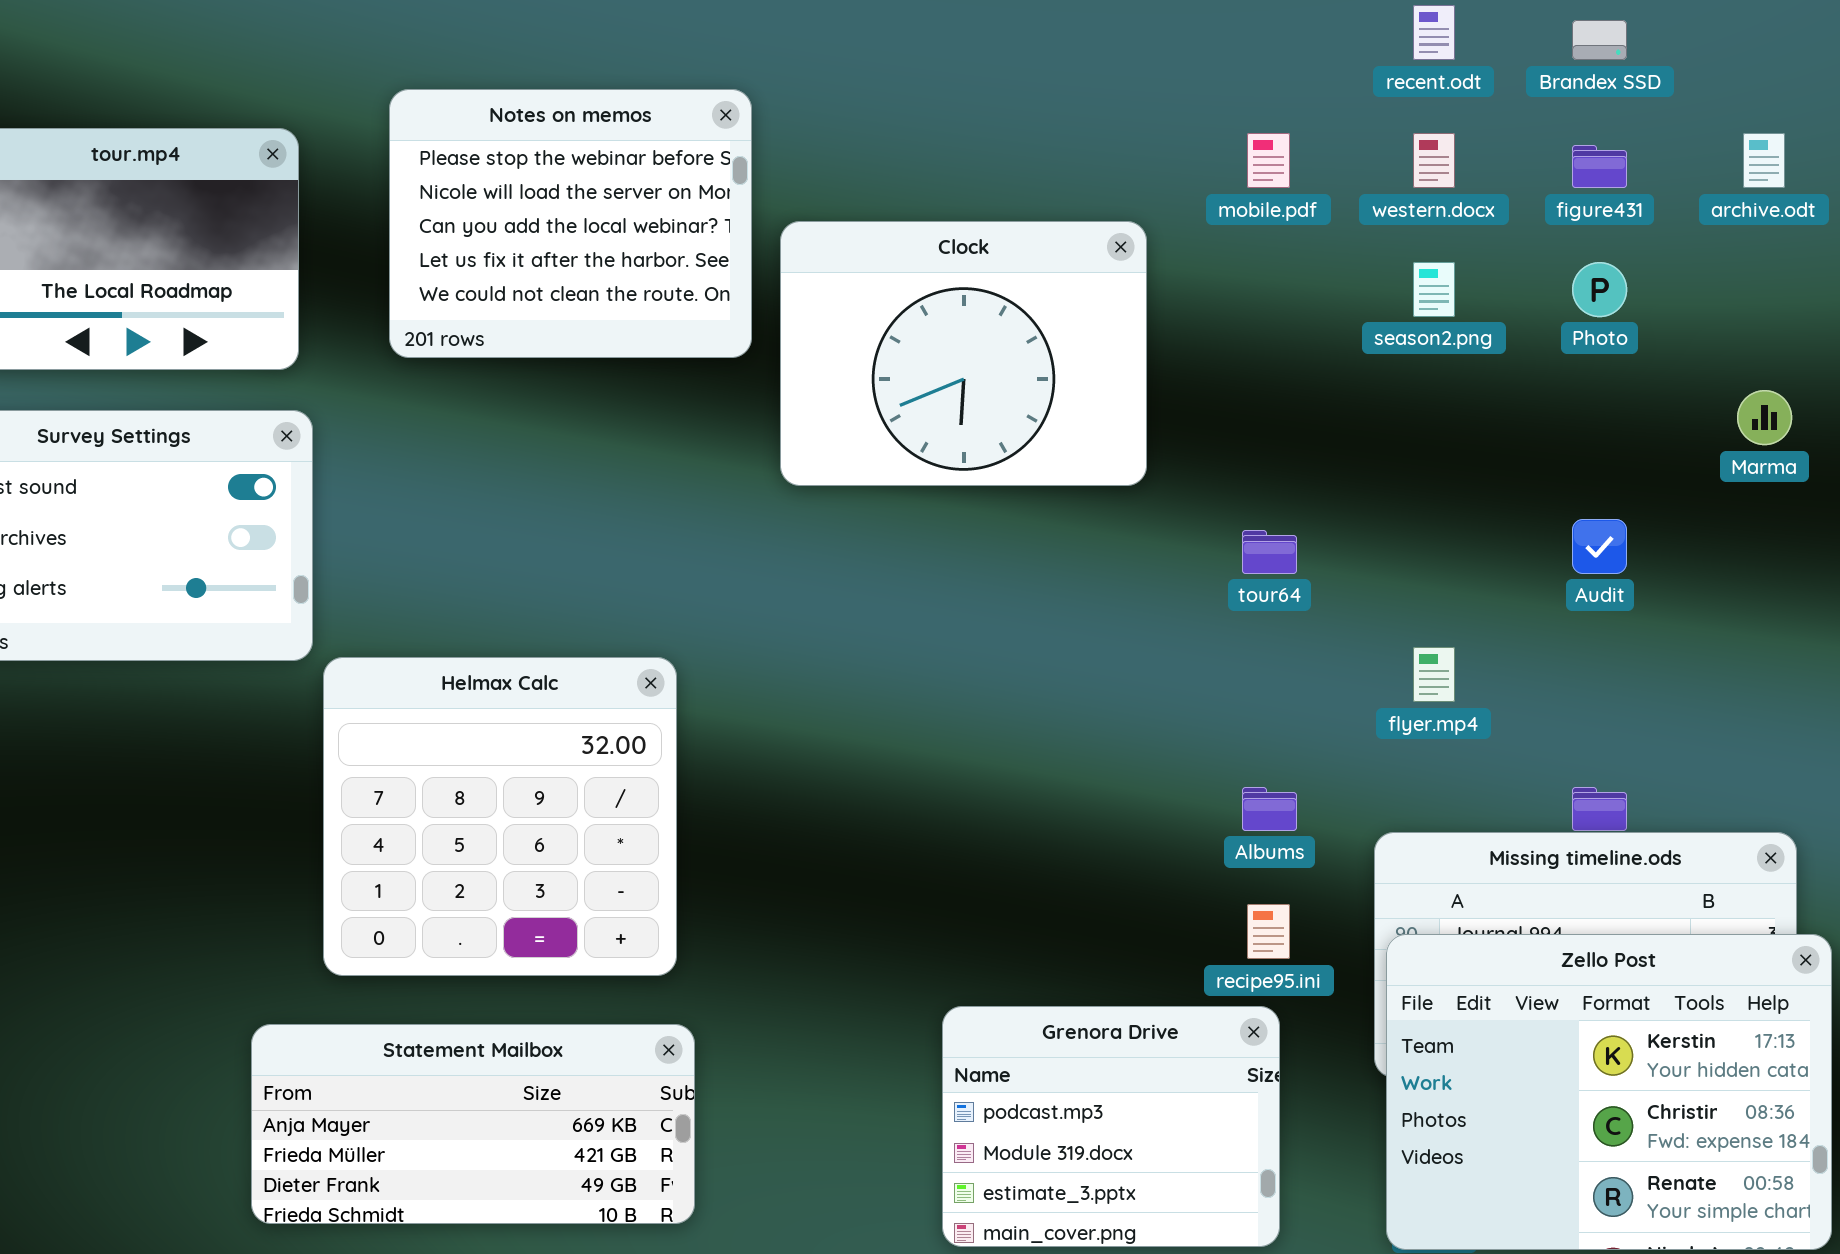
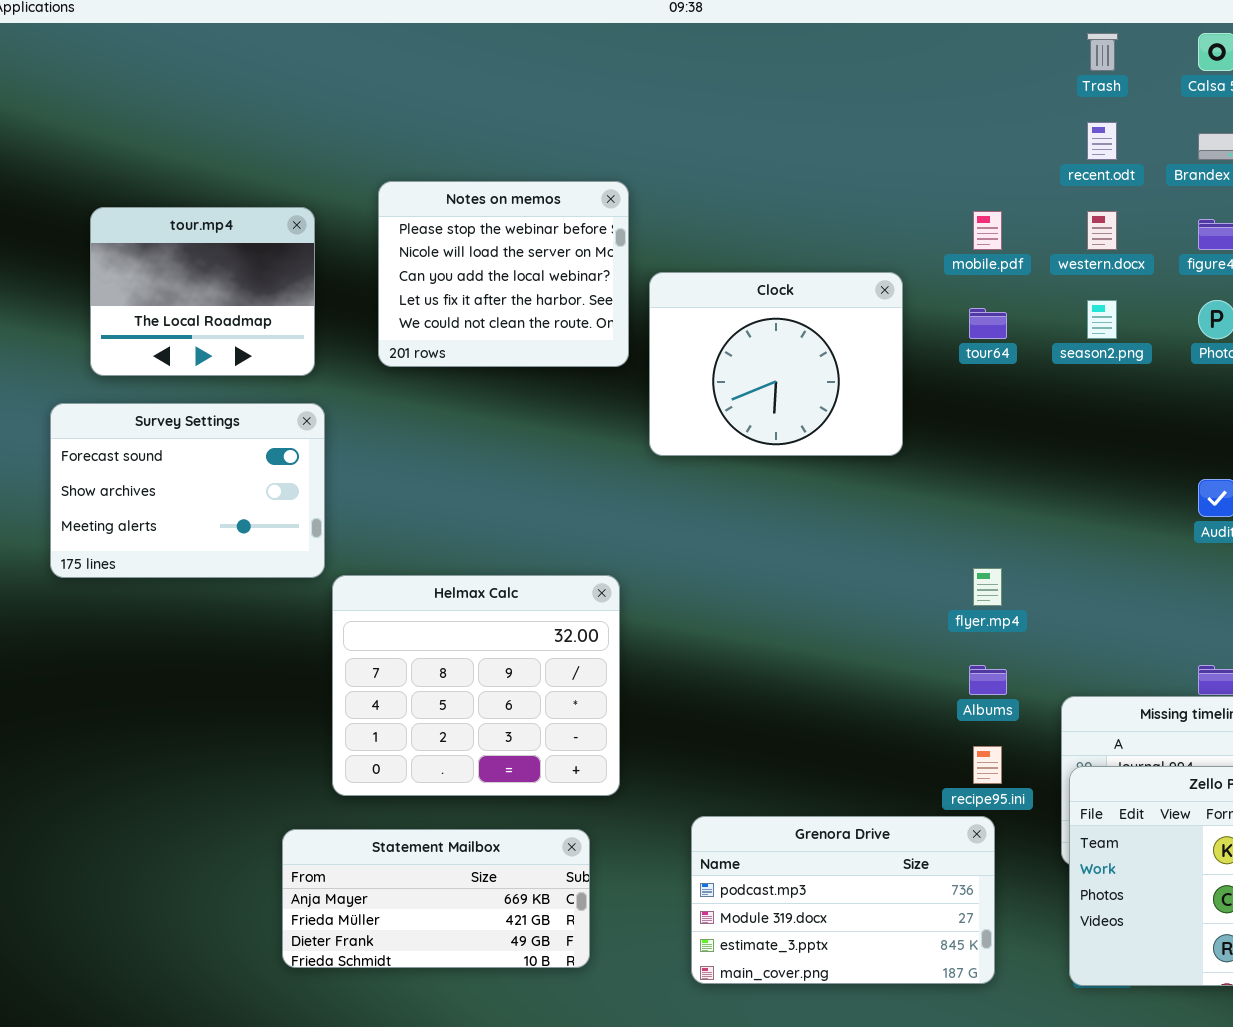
tour64: [1242,530,1297,574] -> [969,308,1007,339], moved
flyer.mp4: [1413,647,1455,702] -> [973,568,1002,606], moved
Helmax Calc: [323,657,677,976] -> [332,575,620,796], resized
Grenora Drive: [942,1006,1280,1247] -> [691,816,995,984], resized

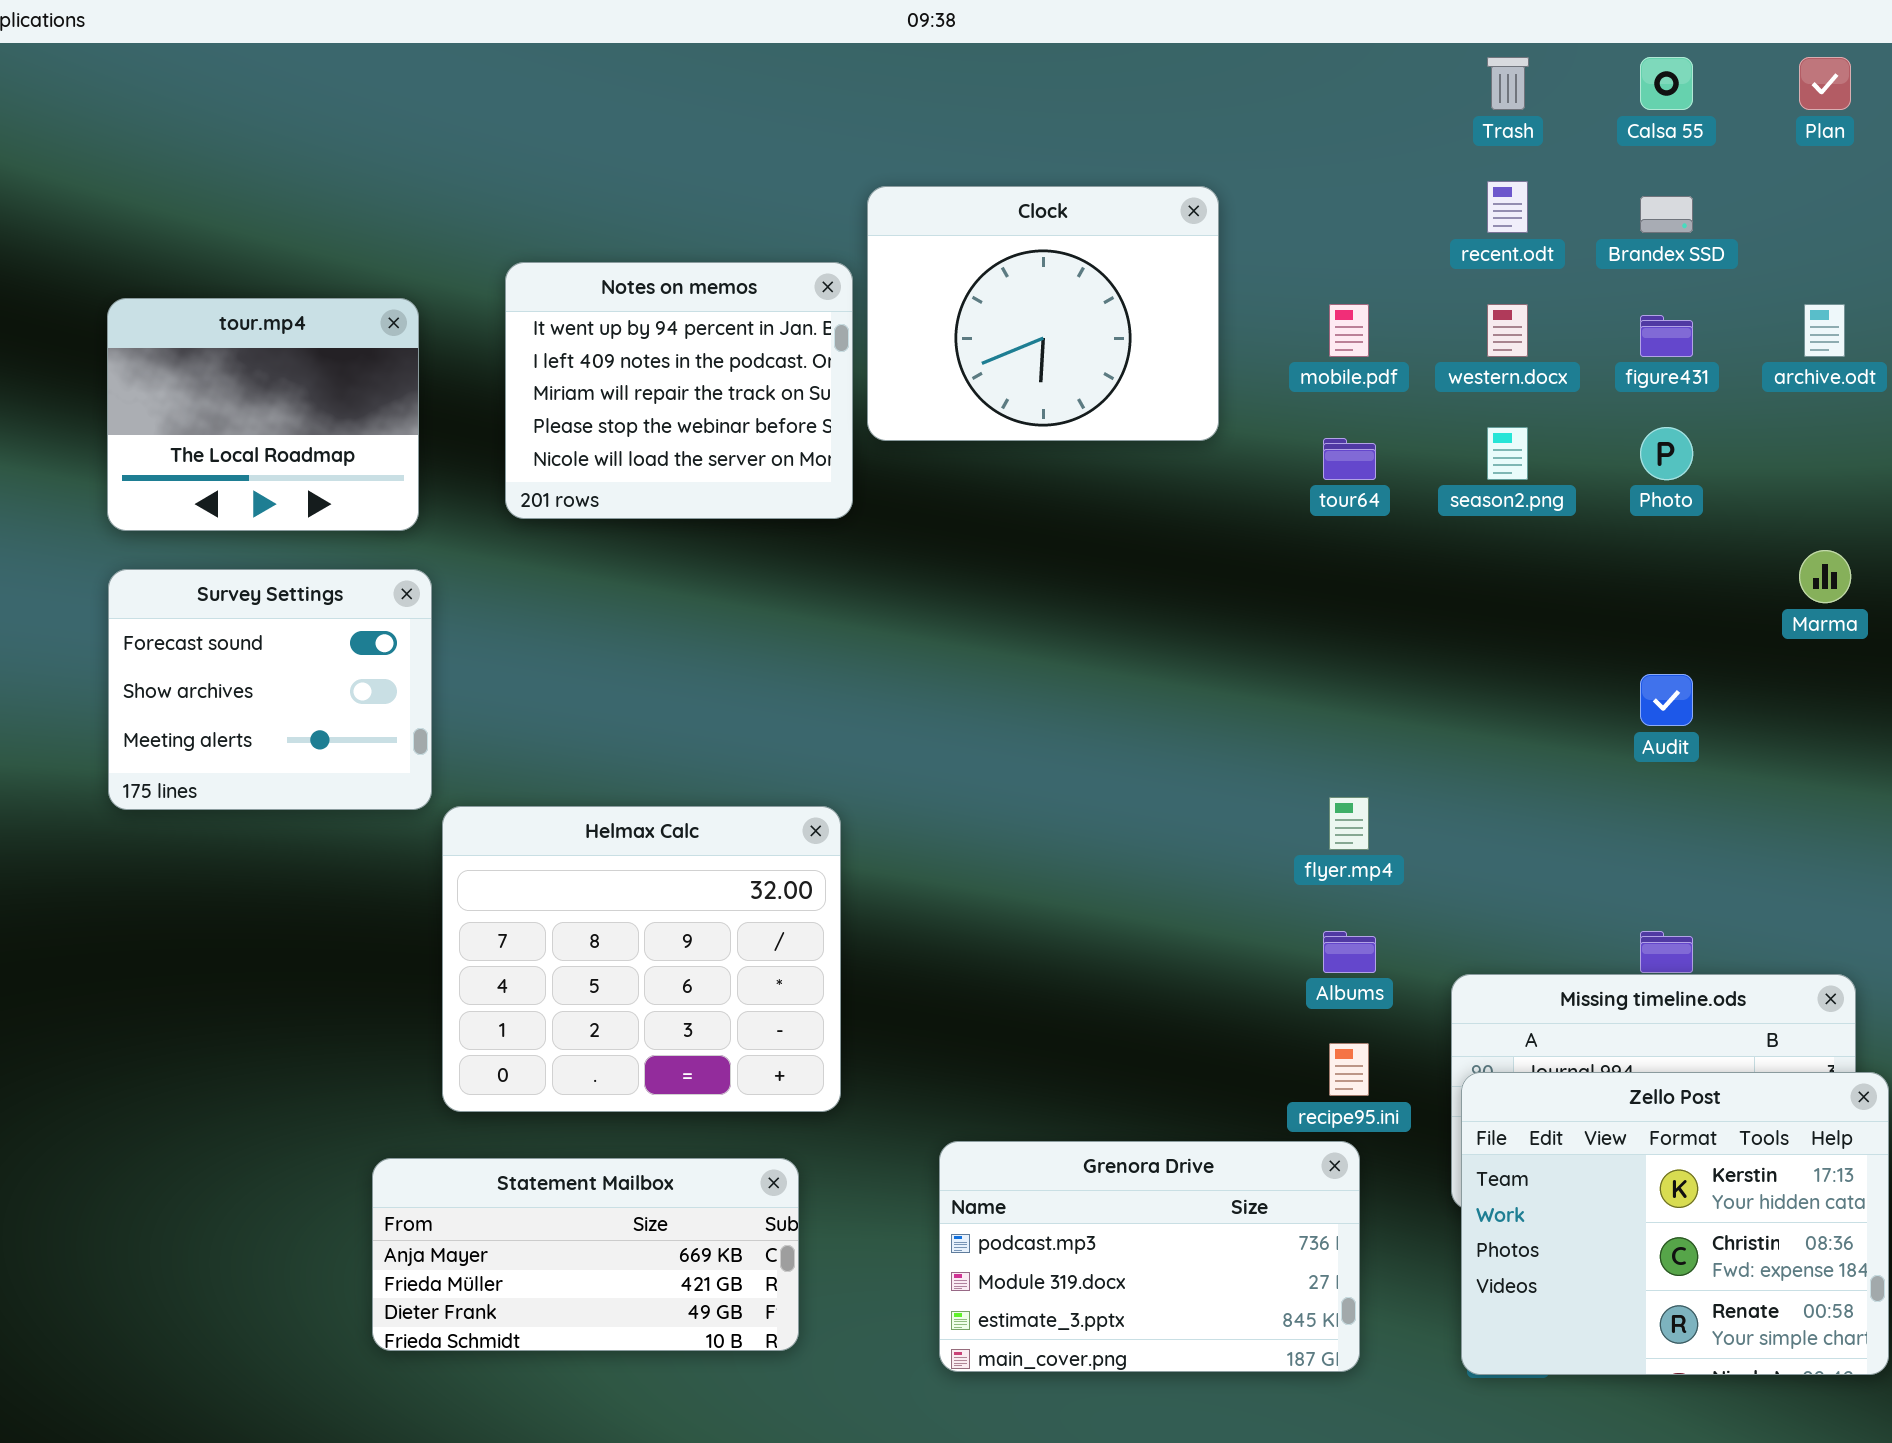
Notes on memos: [378,181,629,367] -> [505,262,853,519], scrolled up 3 rows
Clock: [649,272,903,456] -> [867,186,1219,441], moved
Survey Settings: [50,403,325,578] -> [108,569,432,810], resized

